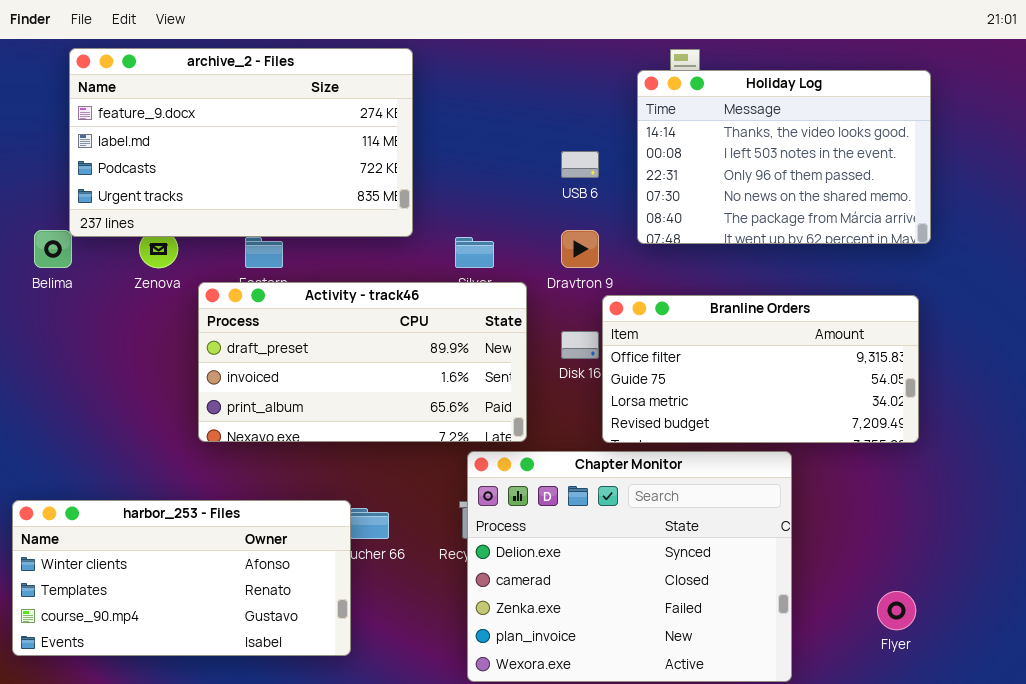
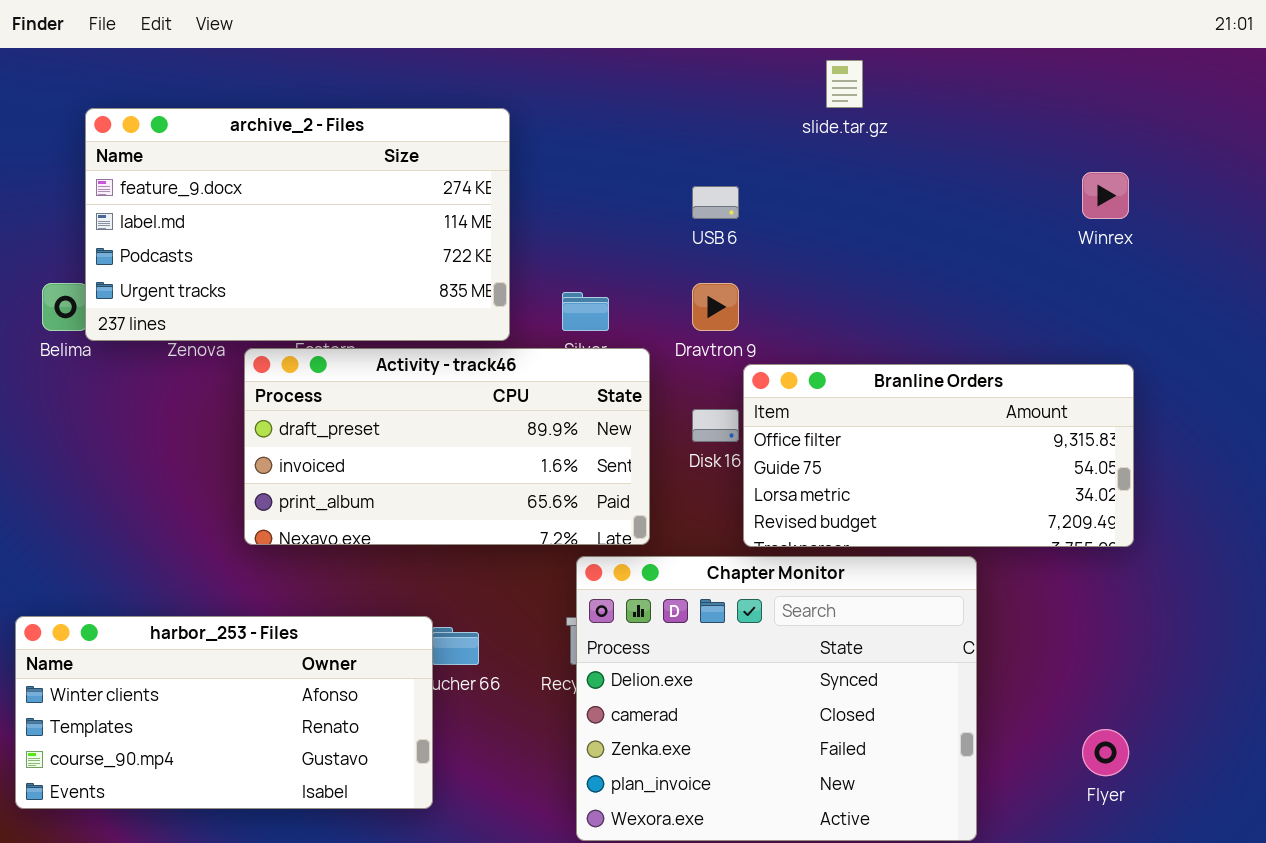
archive_2 - Files: [69,48,413,237] -> [85,108,510,341], moved
Holiday Log: [637,70,931,244] -> none, closed

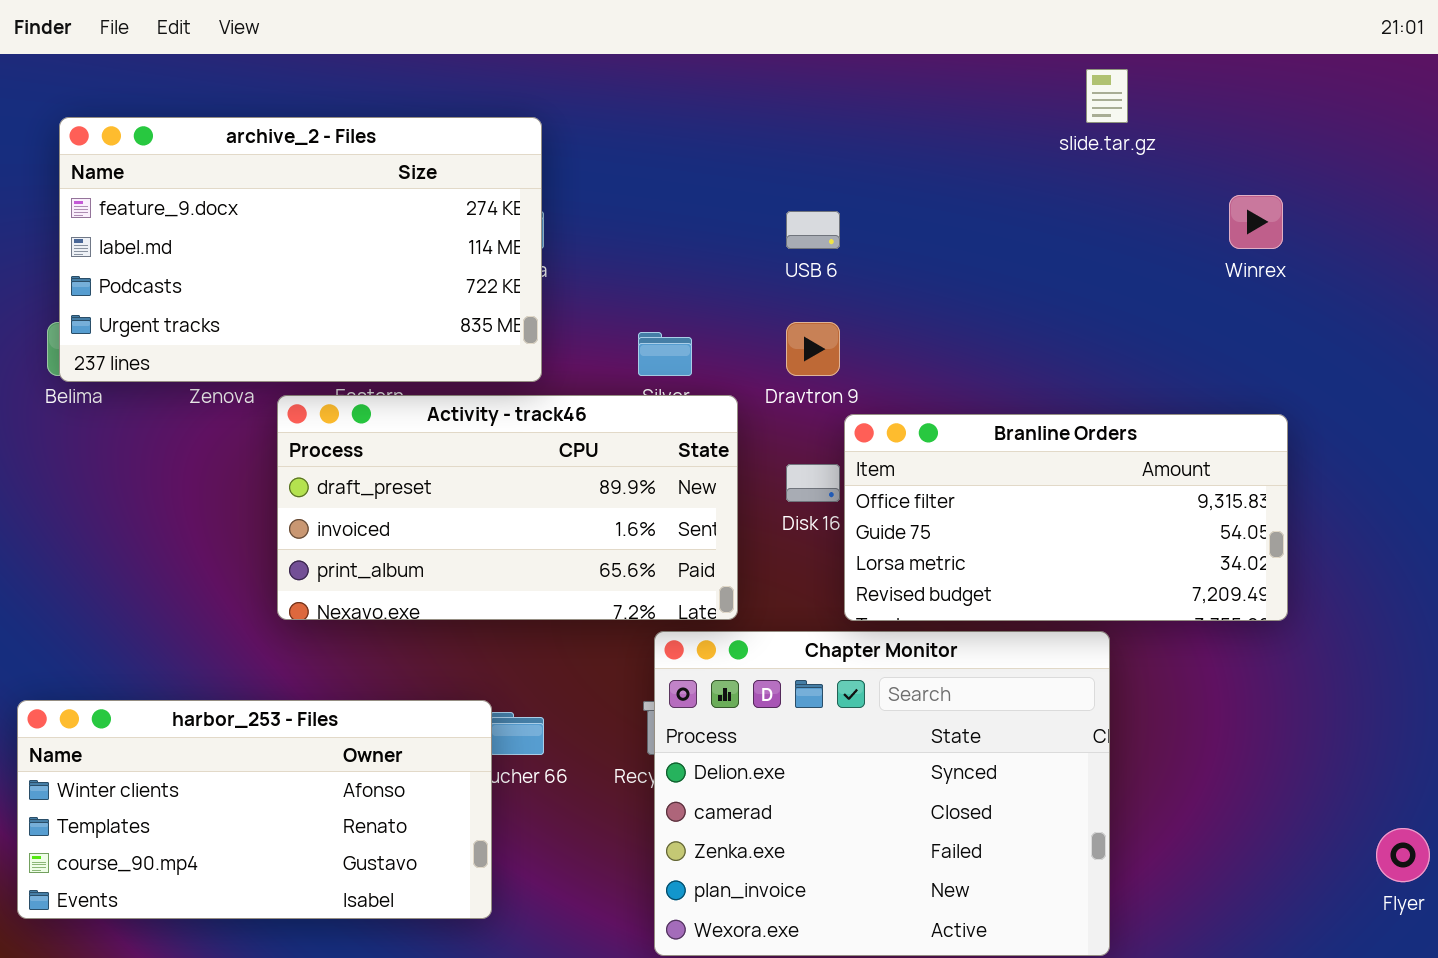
slide.tar.gz: [826,60,863,108] -> [1086,69,1128,123], moved
archive_2 - Files: [85,108,510,341] -> [59,117,542,382], moved
Flyer: [1082,729,1129,776] -> [1376,828,1430,882], moved

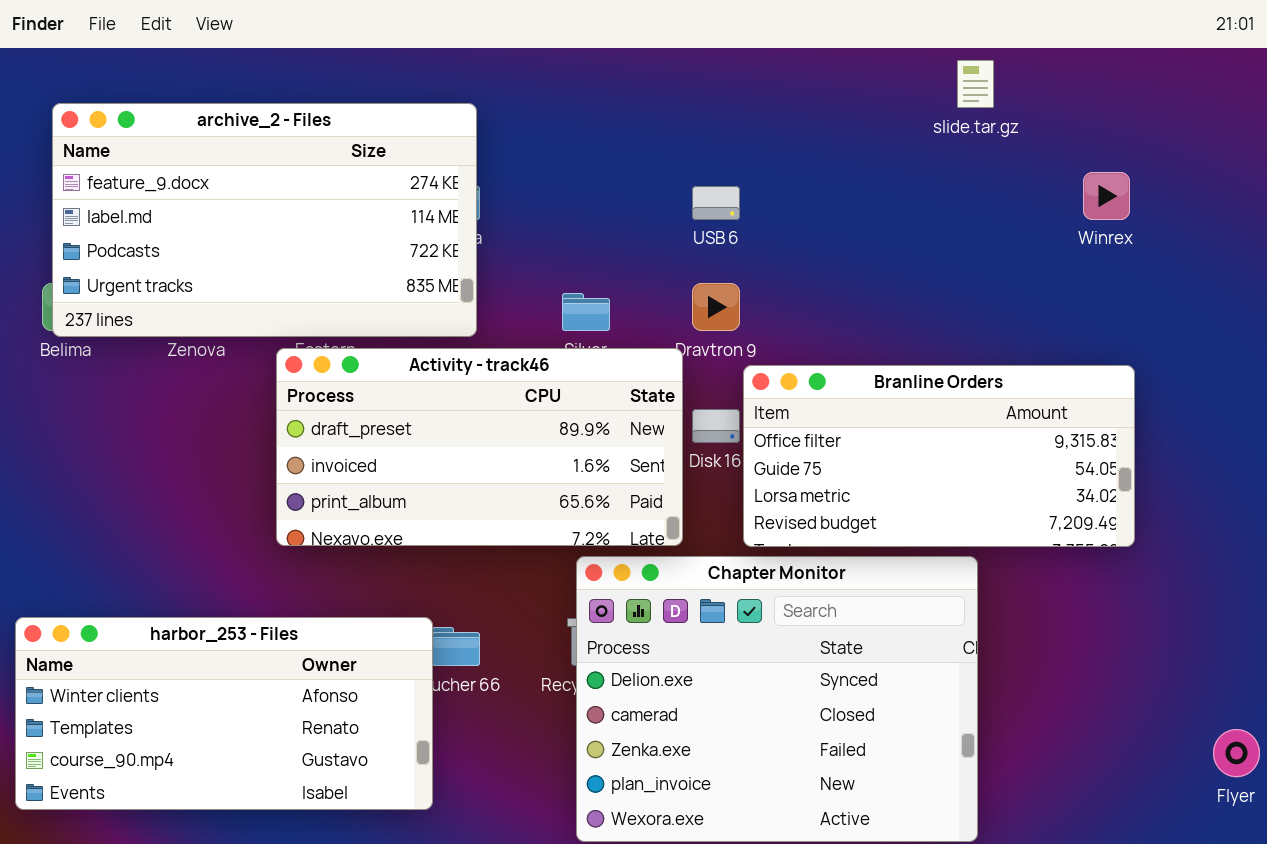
Activity - track46: [277,395,738,620] -> [276,348,683,546], moved

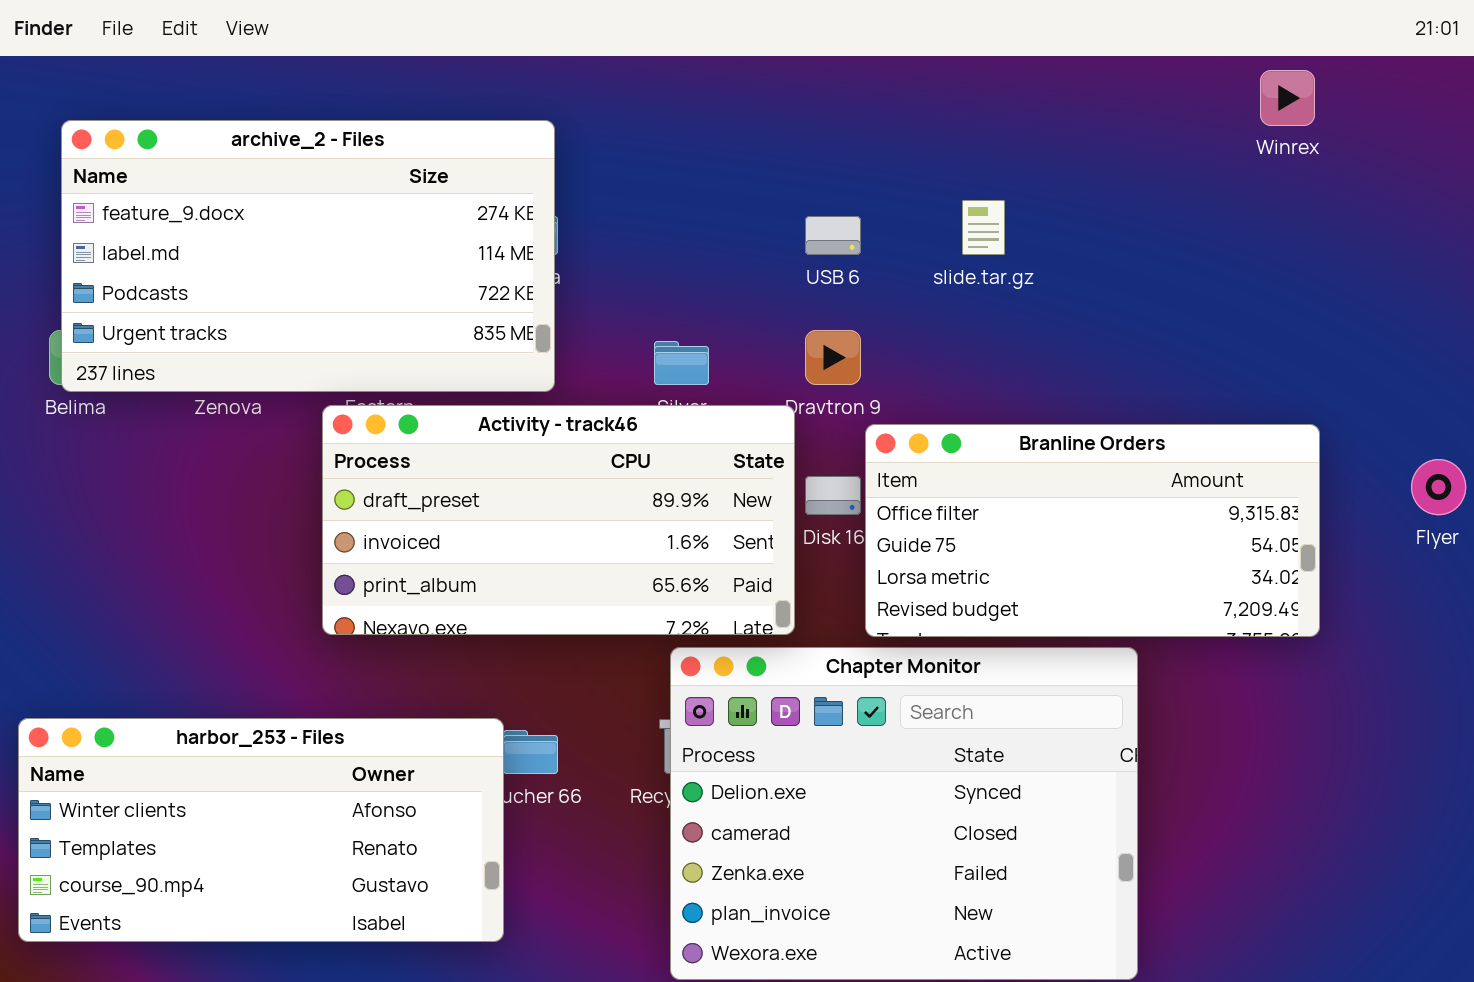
slide.tar.gz: [957,60,994,108] -> [962,200,1005,255], moved
Winrex: [1083,172,1130,220] -> [1260,70,1315,126], moved
Flyer: [1213,729,1260,777] -> [1411,459,1466,515], moved

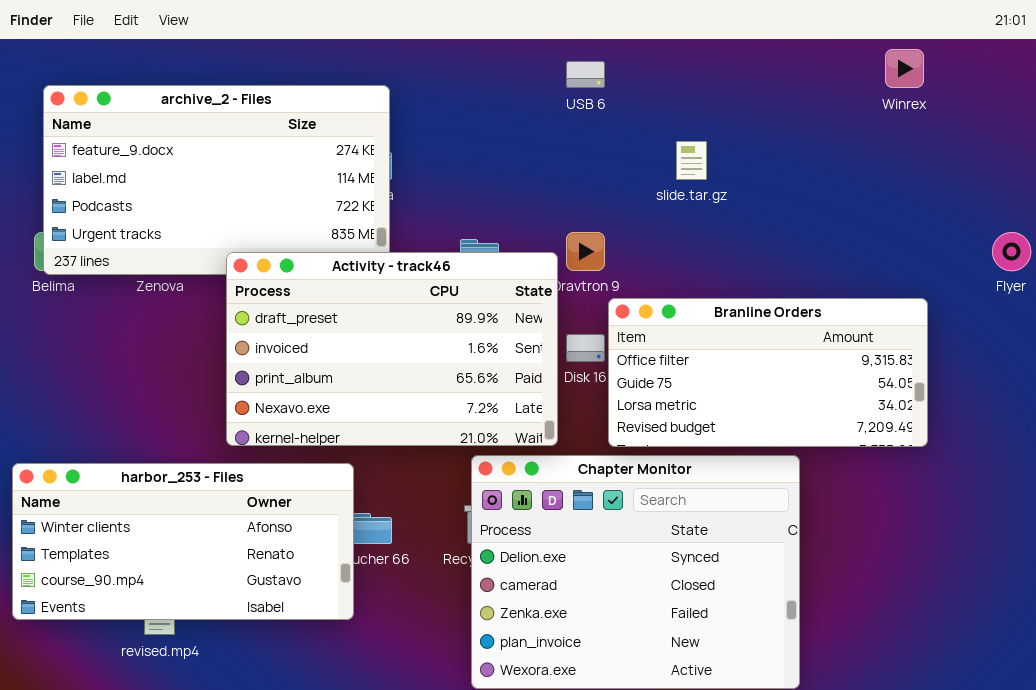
USB 6: [805,216,861,255] -> [566,61,605,88], moved
Activity - track46: [322,405,795,635] -> [226,252,558,446], resized
Flyer: [1411,459,1466,515] -> [992,232,1031,271], moved
harbor_253 - Files: [18,718,504,942] -> [12,463,354,620], moved

